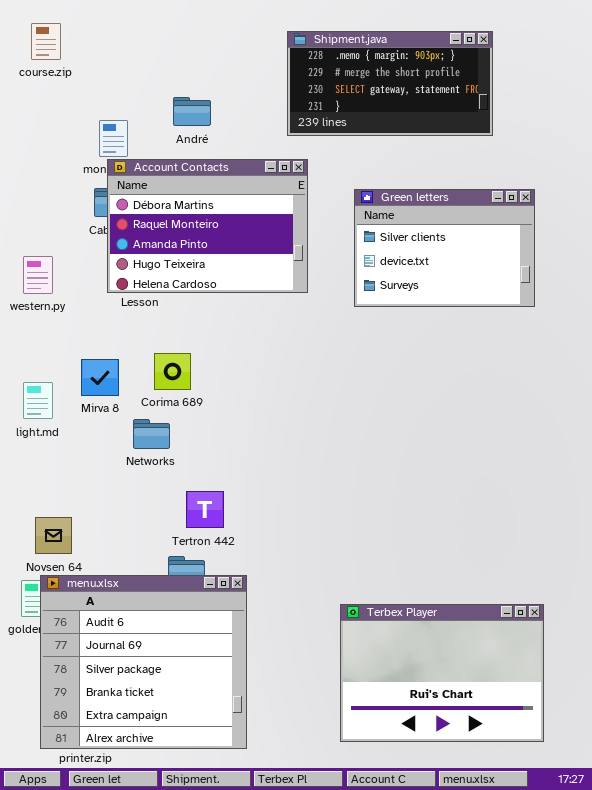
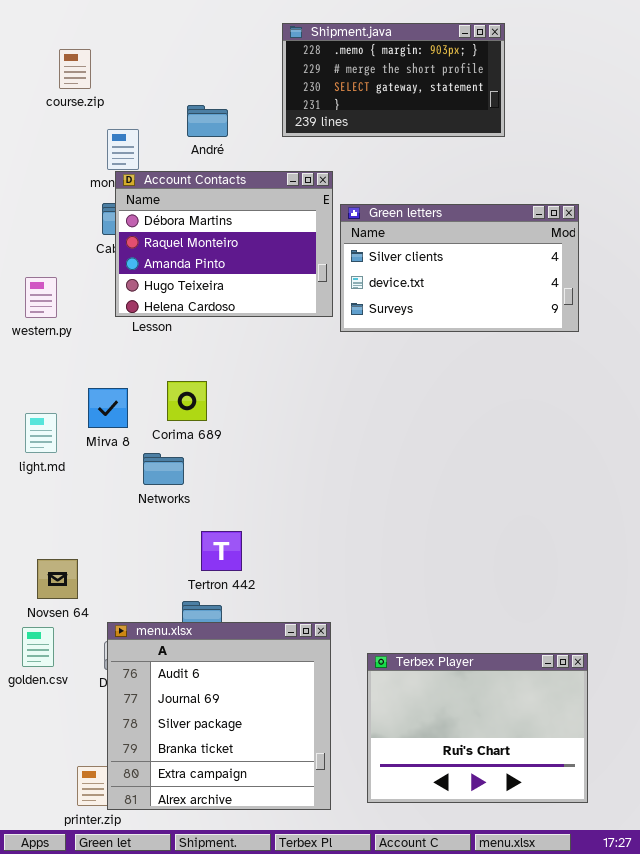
course.zip: [31,23,61,60] -> [59,49,91,89], moved
Shipment.java: [287,31,493,136] -> [282,23,505,137], moved
Green letters: [354,189,535,307] -> [340,204,579,332], resized
menu.xlsx: [40,575,247,749] -> [107,622,331,810], moved

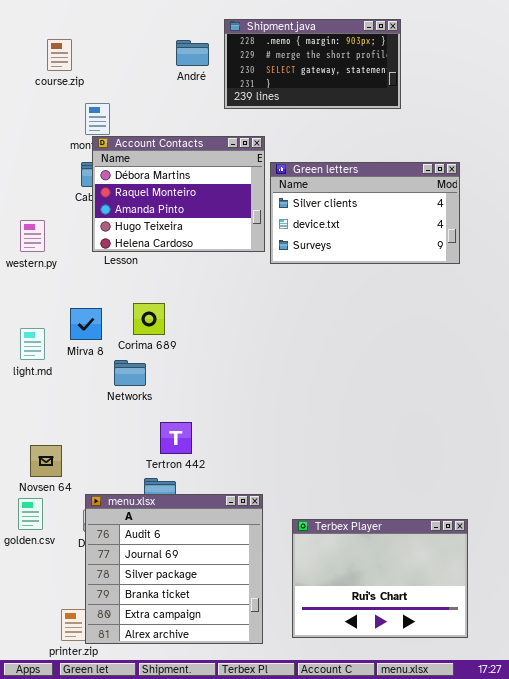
André: [187,105,228,137] -> [176,40,209,66], moved

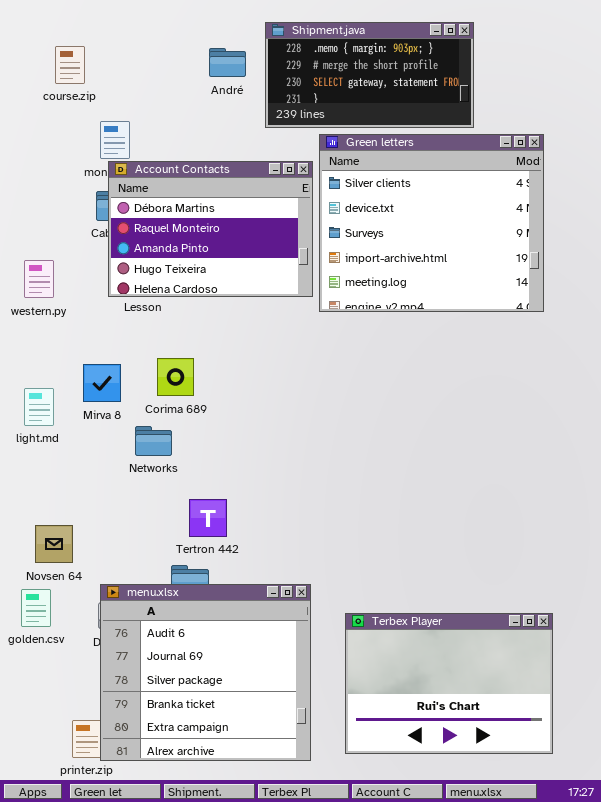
Green letters: [270,162,460,264] -> [319,134,544,312], resized

